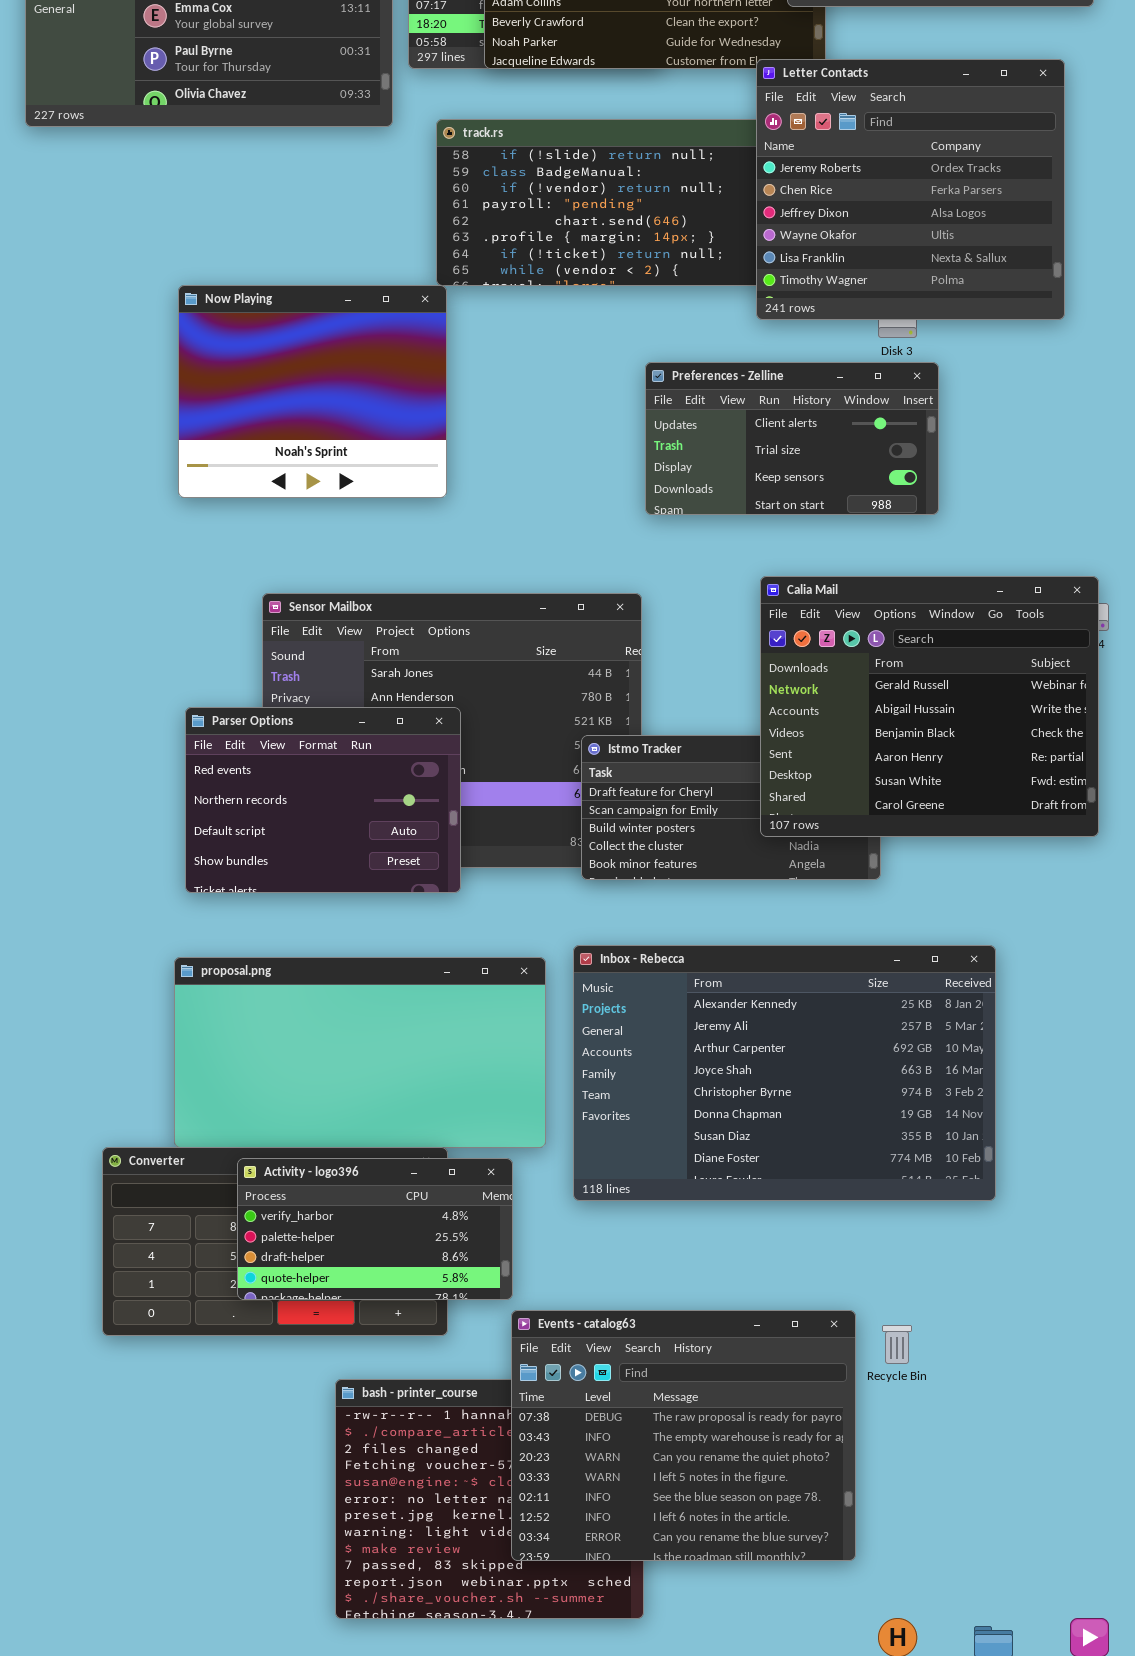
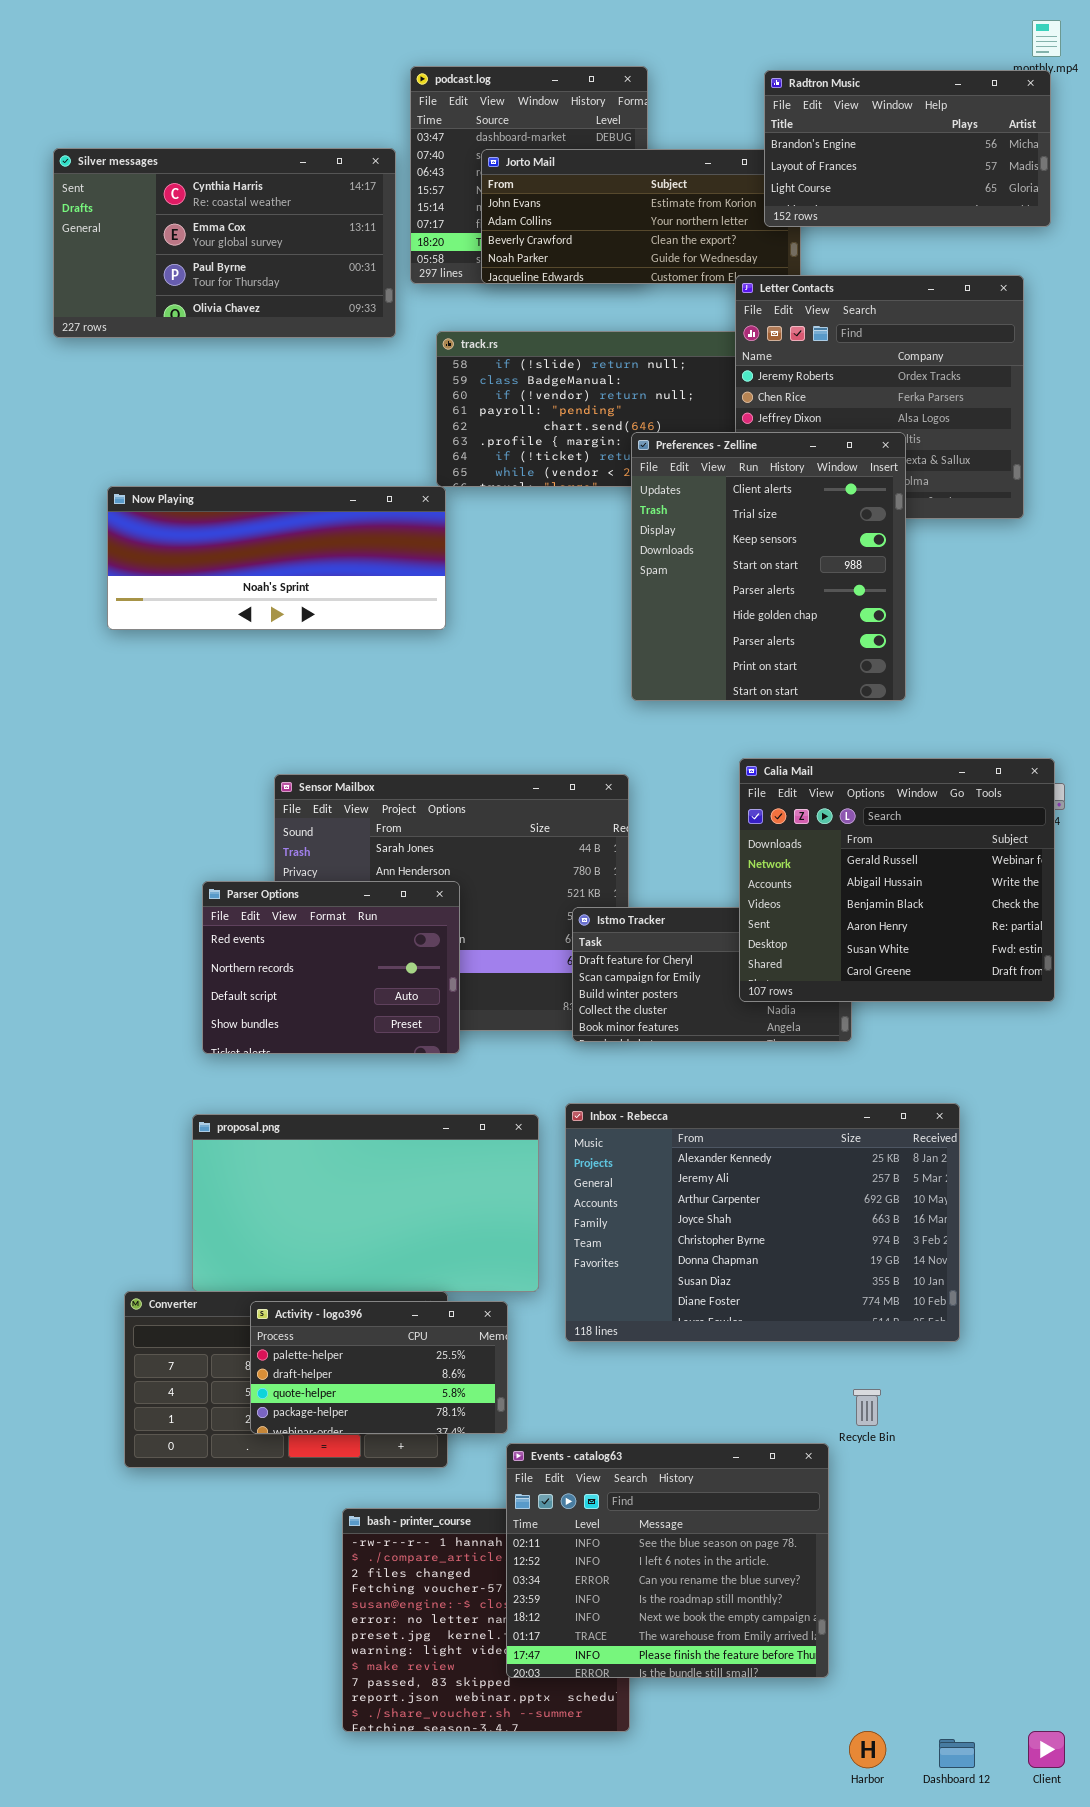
Now Playing: [178,285,447,498] -> [107,486,446,630], resized
Preferences - Zelline: [645,362,939,515] -> [631,432,906,701], resized
Activity - logo396: [237,1158,513,1300] -> [250,1301,508,1434], scrolled down 1 row
Events - catalog63: [511,1310,856,1561] -> [506,1443,829,1678], scrolled down 4 rows
Recycle Bin: [882,1325,912,1364] -> [853,1389,881,1426], moved

